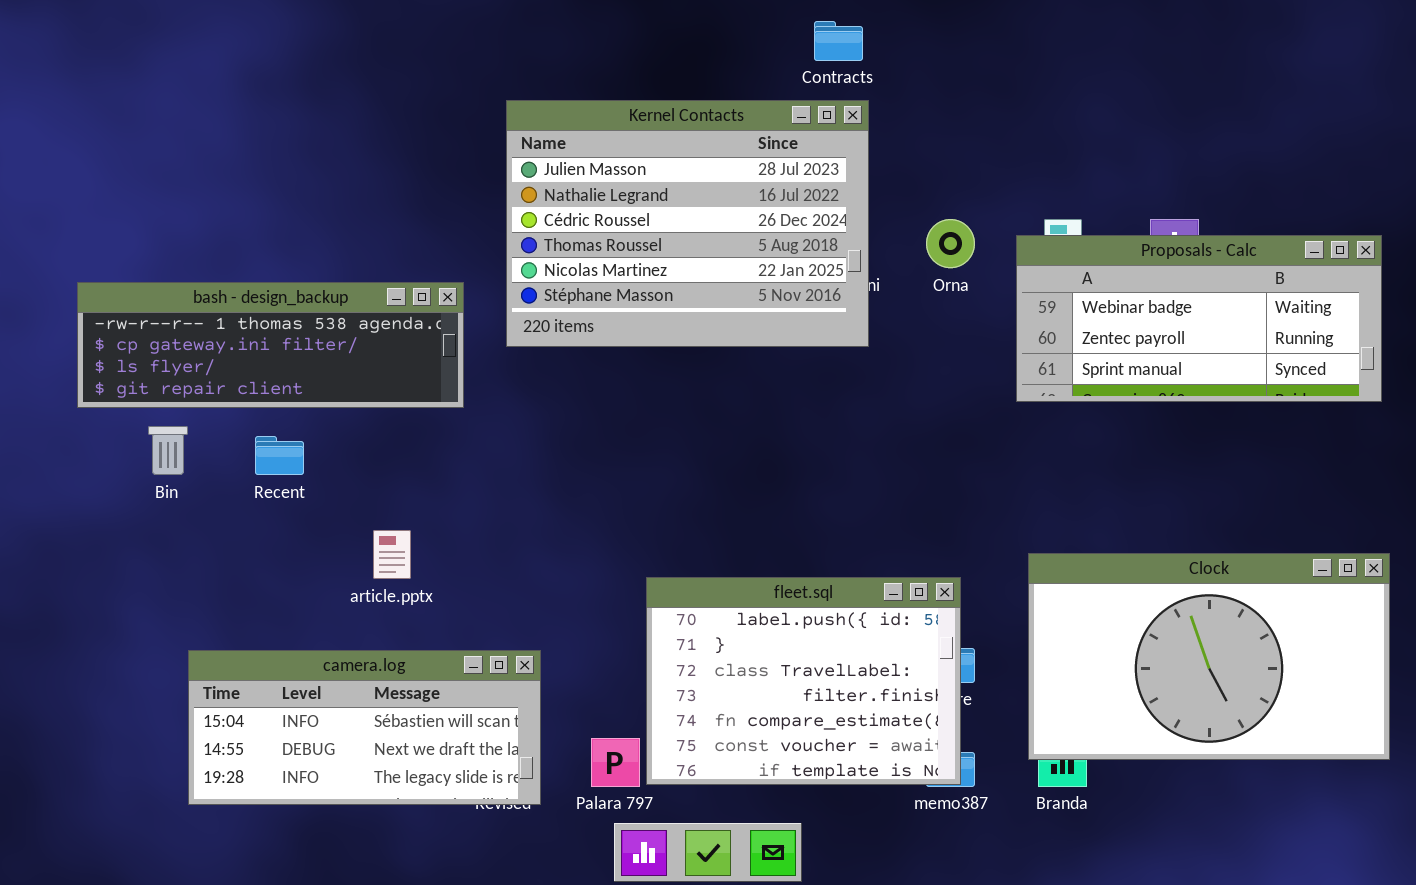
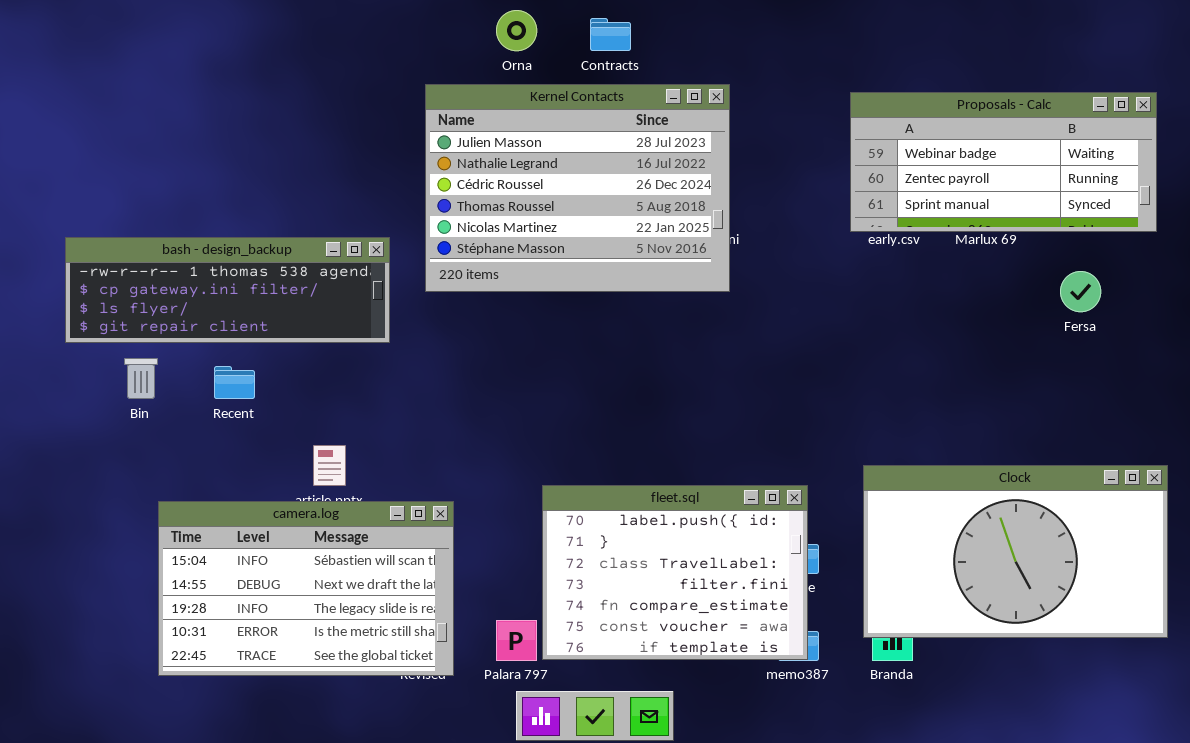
Contracts: [814,21,863,61] -> [590,18,631,51], moved
Orna: [926,219,975,268] -> [496,10,537,51], moved
Proposals - Calc: [1016,235,1382,402] -> [850,92,1157,232], moved
camera.log: [188,650,541,805] -> [158,501,454,676], resized

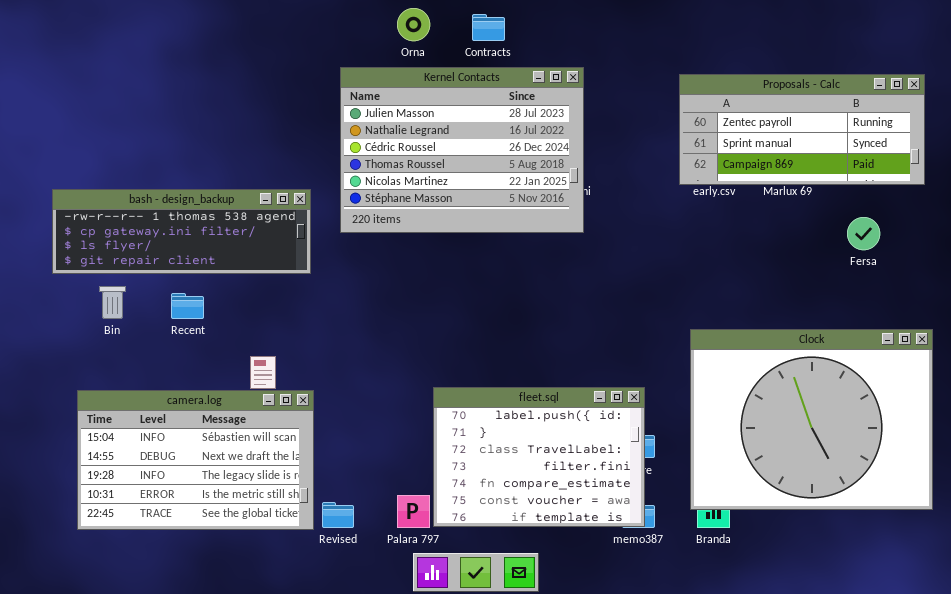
Proposals - Calc: [850,92,1157,232] -> [679,74,925,185], scrolled down 1 row
Clock: [863,465,1168,638] -> [690,329,933,510], resized
camera.log: [158,501,454,676] -> [77,390,314,530], moved

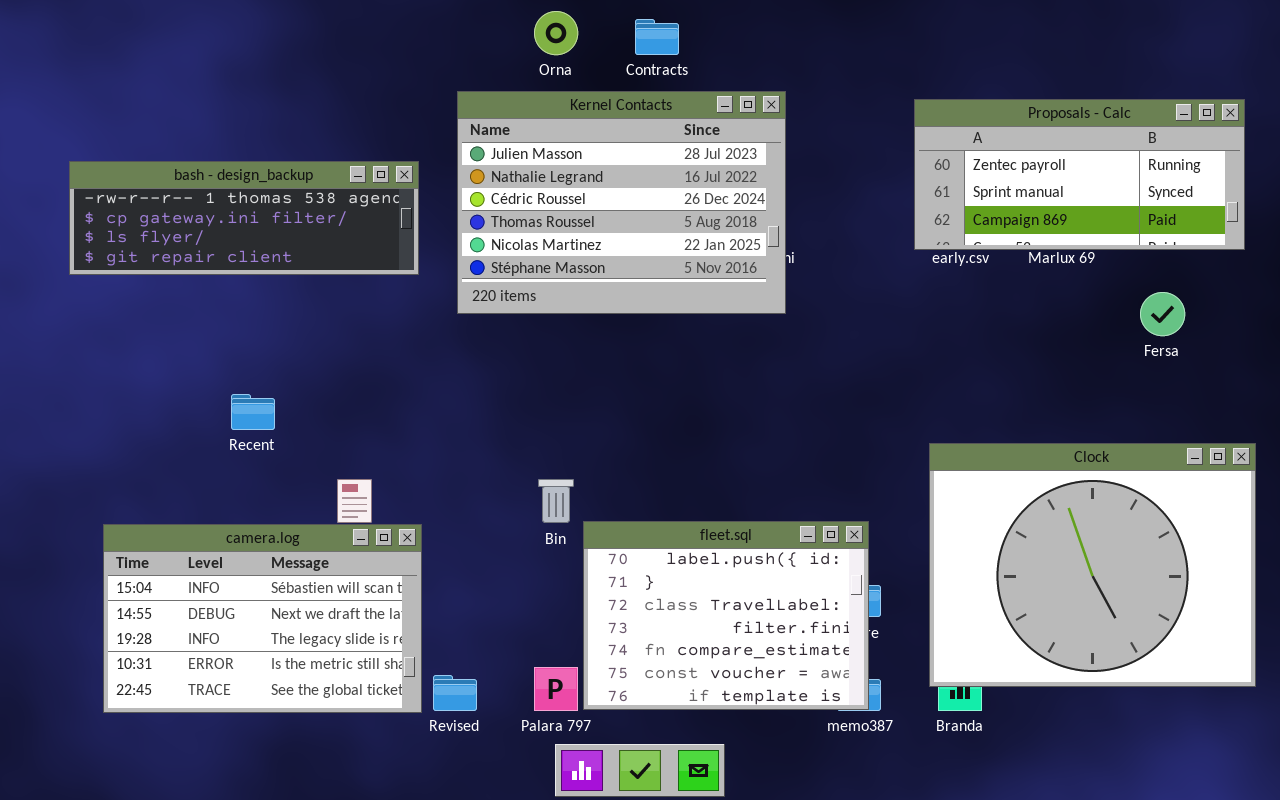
bash - design_backup: [52,189,311,274] -> [69,161,419,275], moved
Bin: [99,286,126,319] -> [538,479,574,523], moved

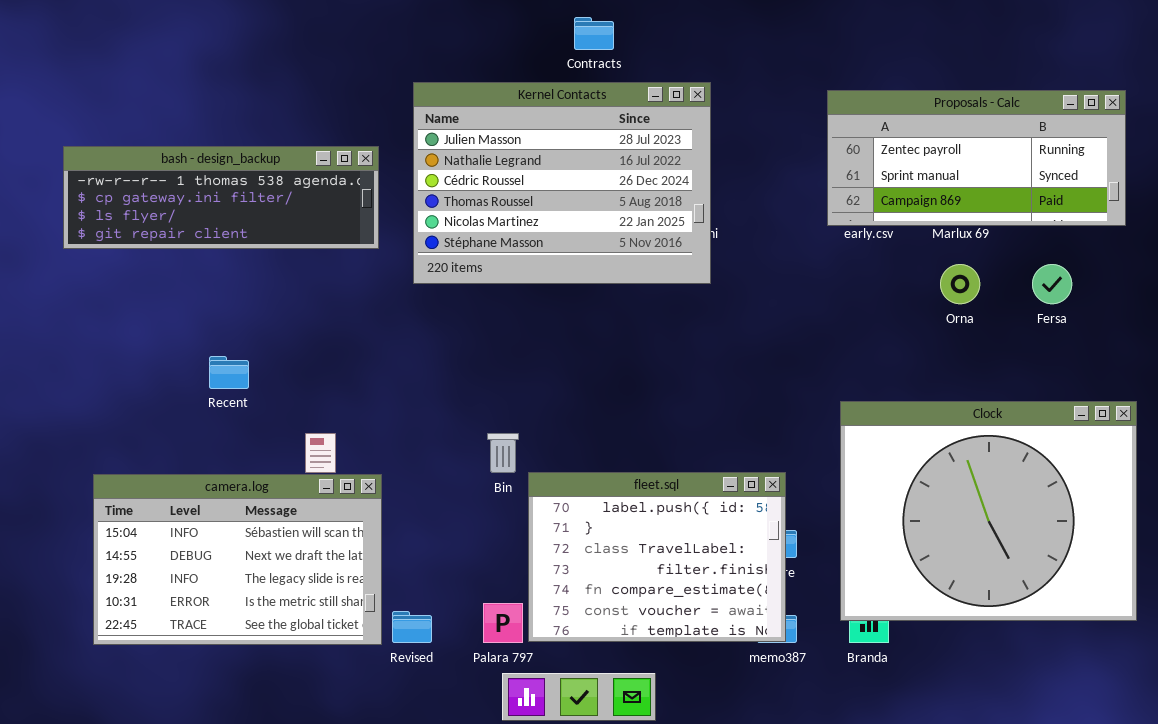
Orna: [534,11,578,55] -> [940,264,980,304], moved

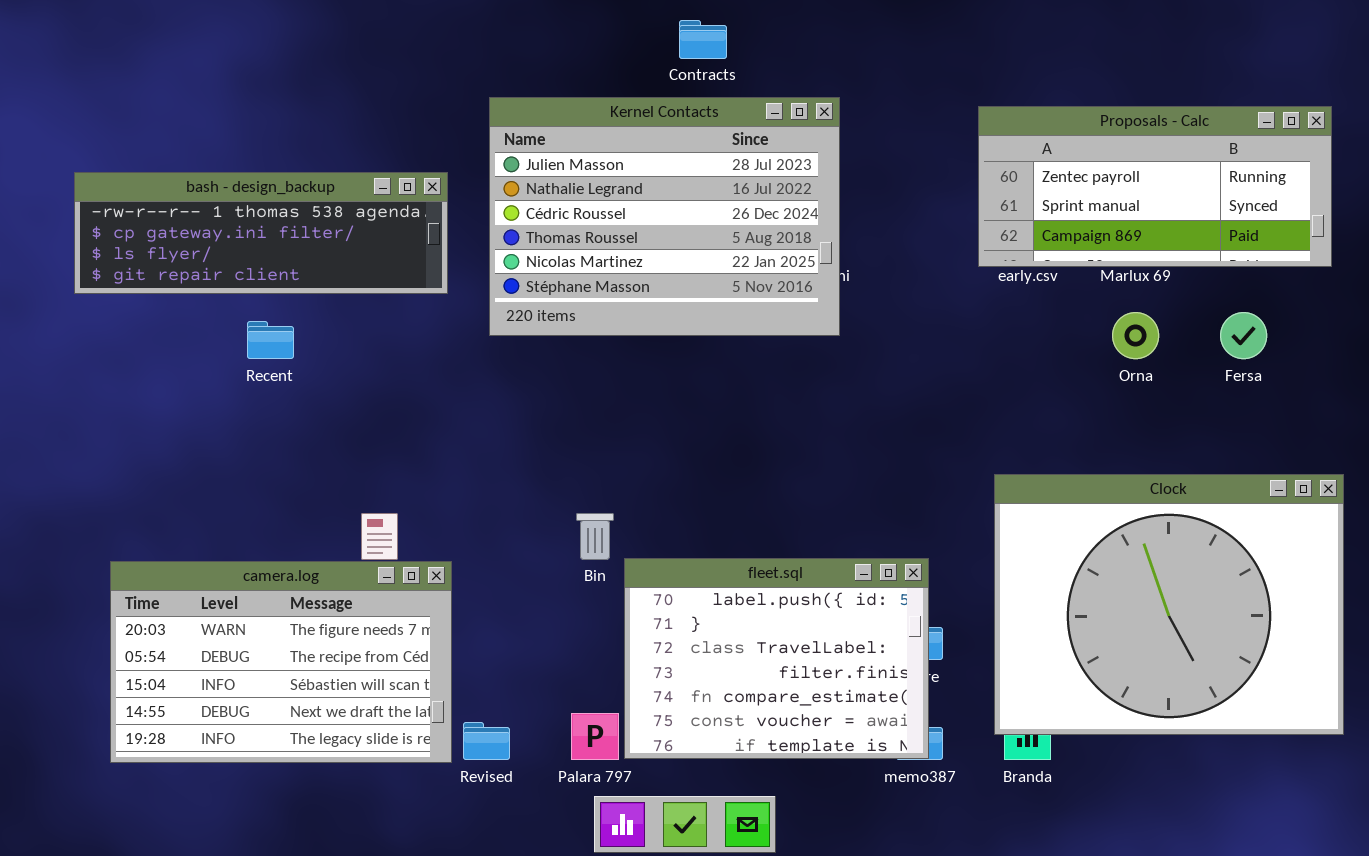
Recent: [209,356,249,389] -> [247,321,294,359], moved
camera.log: [93,474,382,645] -> [110,561,452,763], scrolled up 2 rows

